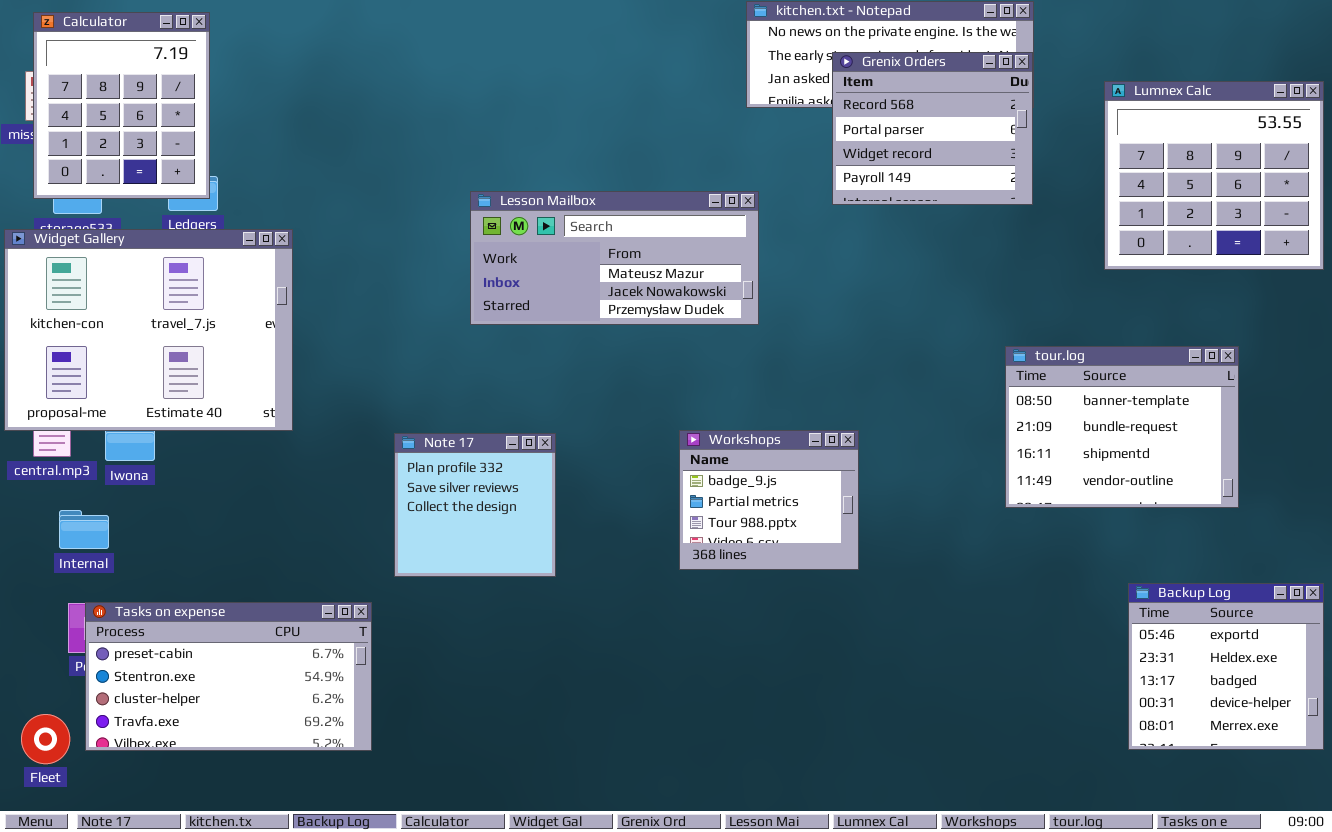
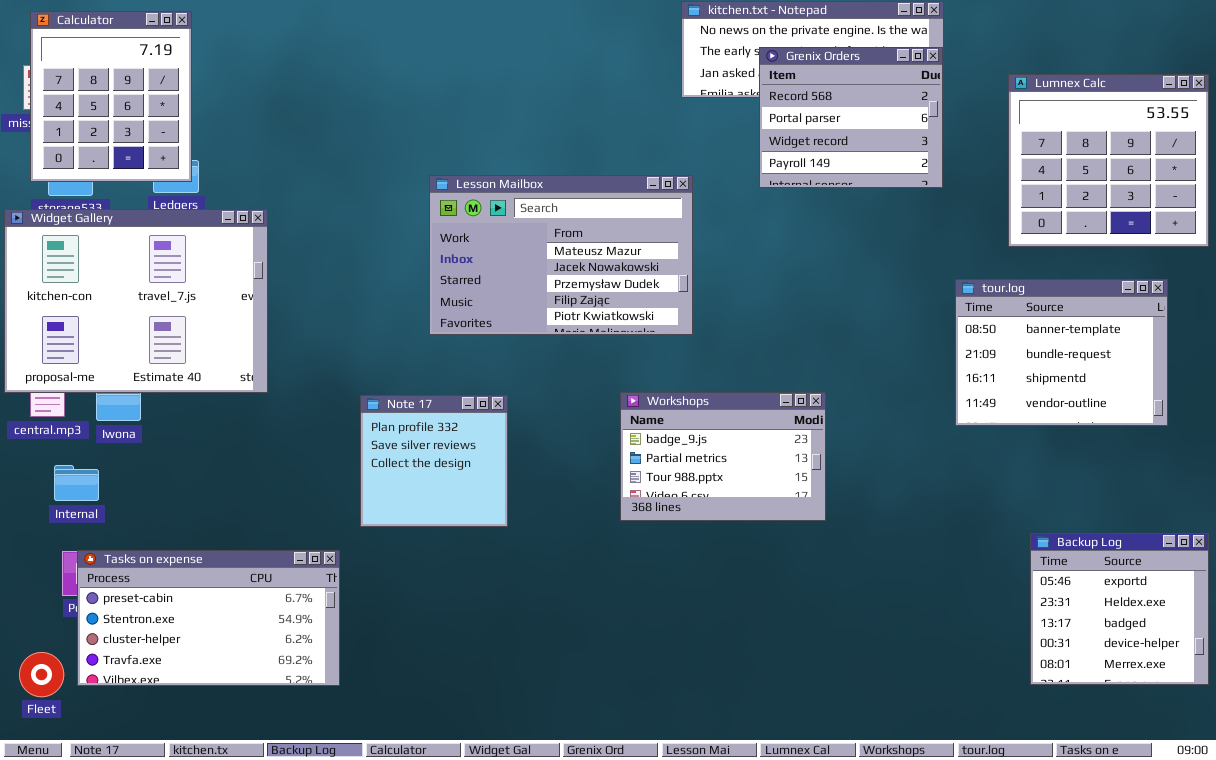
Lesson Mailbox: [470,191,759,325] -> [429,175,693,335], resized
tour.log: [1005,346,1239,508] -> [955,279,1168,426], moved
Workshops: [679,430,859,570] -> [620,392,826,521], resized

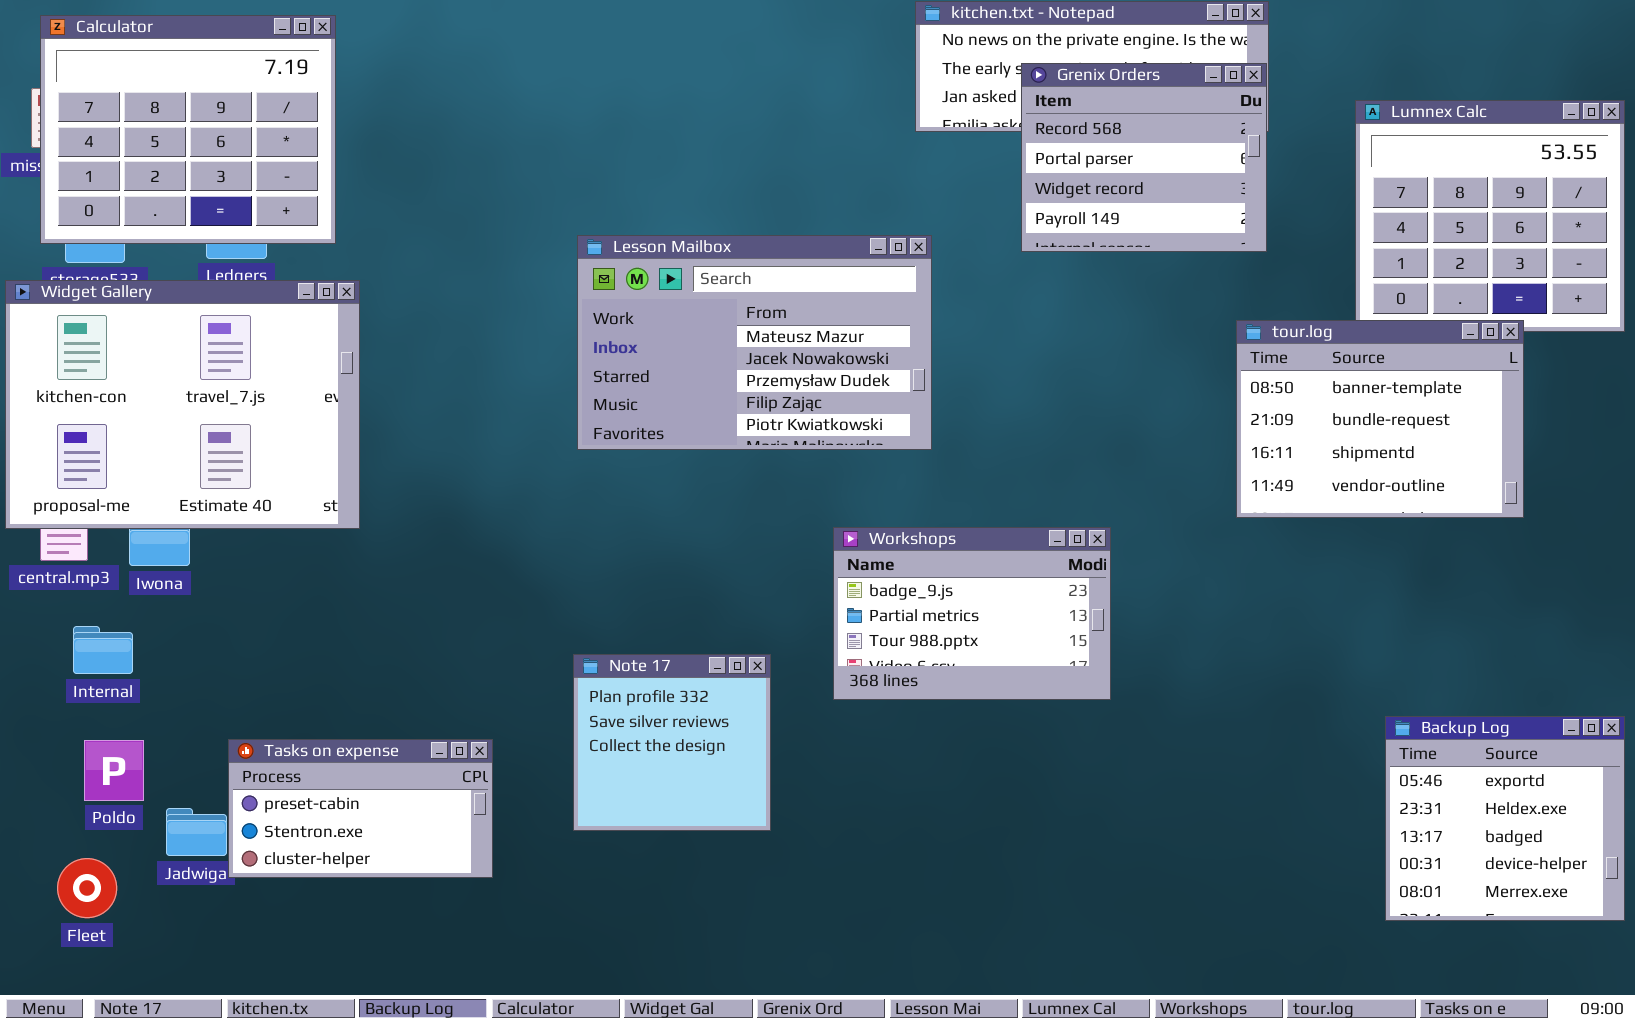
Calculator: [30,11,192,182] -> [40,15,336,244], resized
tour.log: [955,279,1168,426] -> [1236,320,1524,518], moved
Note 17: [360,395,508,527] -> [573,654,771,831], moved
Tasks on expense: [77,550,340,686] -> [228,739,493,878], moved, resized
Fleet: [19,652,64,697] -> [57,858,117,918], moved

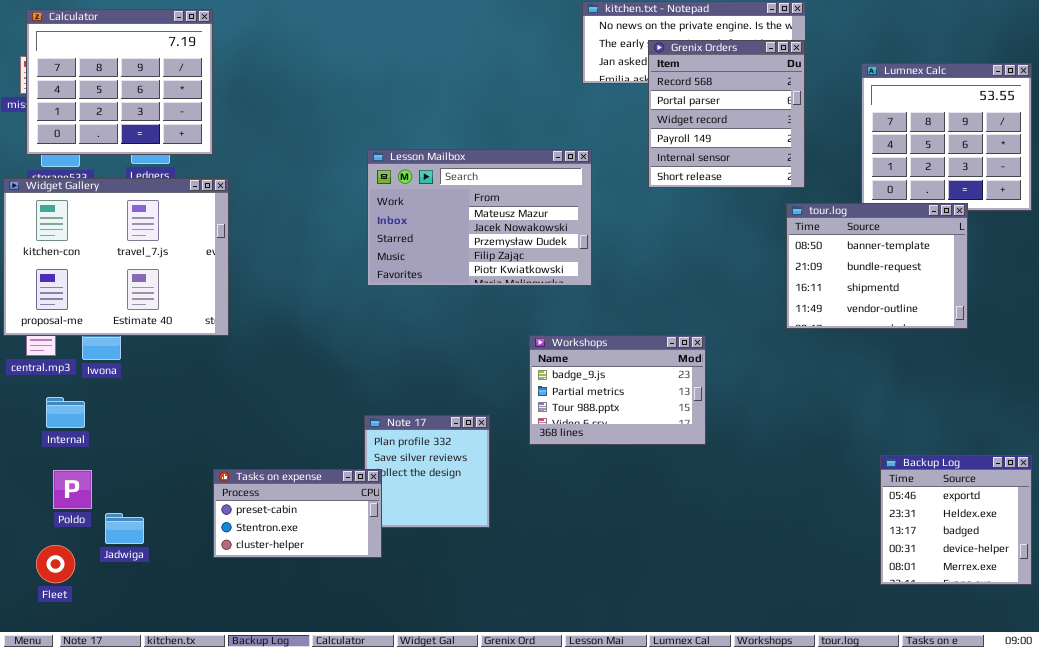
Grenix Orders: [1021,63,1267,252] -> [648,40,805,188], resized
Tasks on expense: [228,739,493,878] -> [213,469,382,558], moved

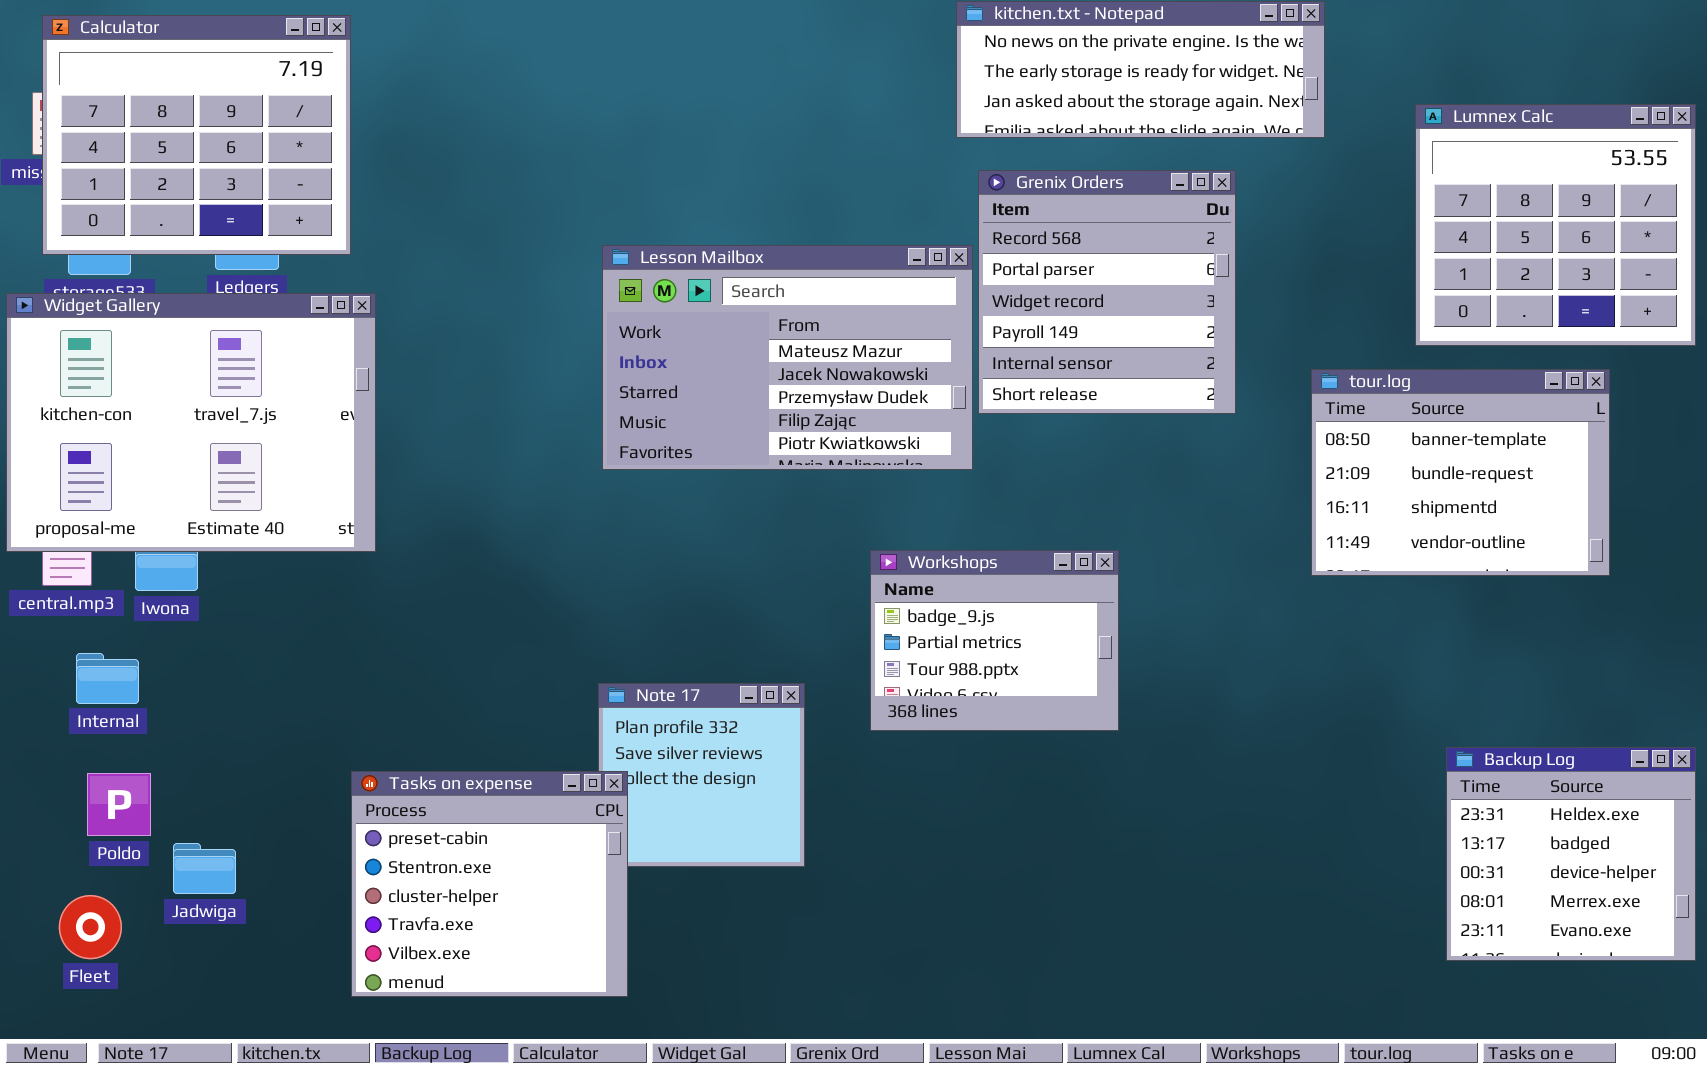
Grenix Orders: [648,40,805,188] -> [978,170,1236,414], moved
tour.log: [786,203,968,329] -> [1311,369,1610,576], moved
Workshops: [529,335,706,445] -> [870,550,1119,731], resized
Backup Log: [880,455,1032,585] -> [1446,747,1696,961], scrolled down 1 row
Tasks on expense: [213,469,382,558] -> [351,771,628,997], resized

